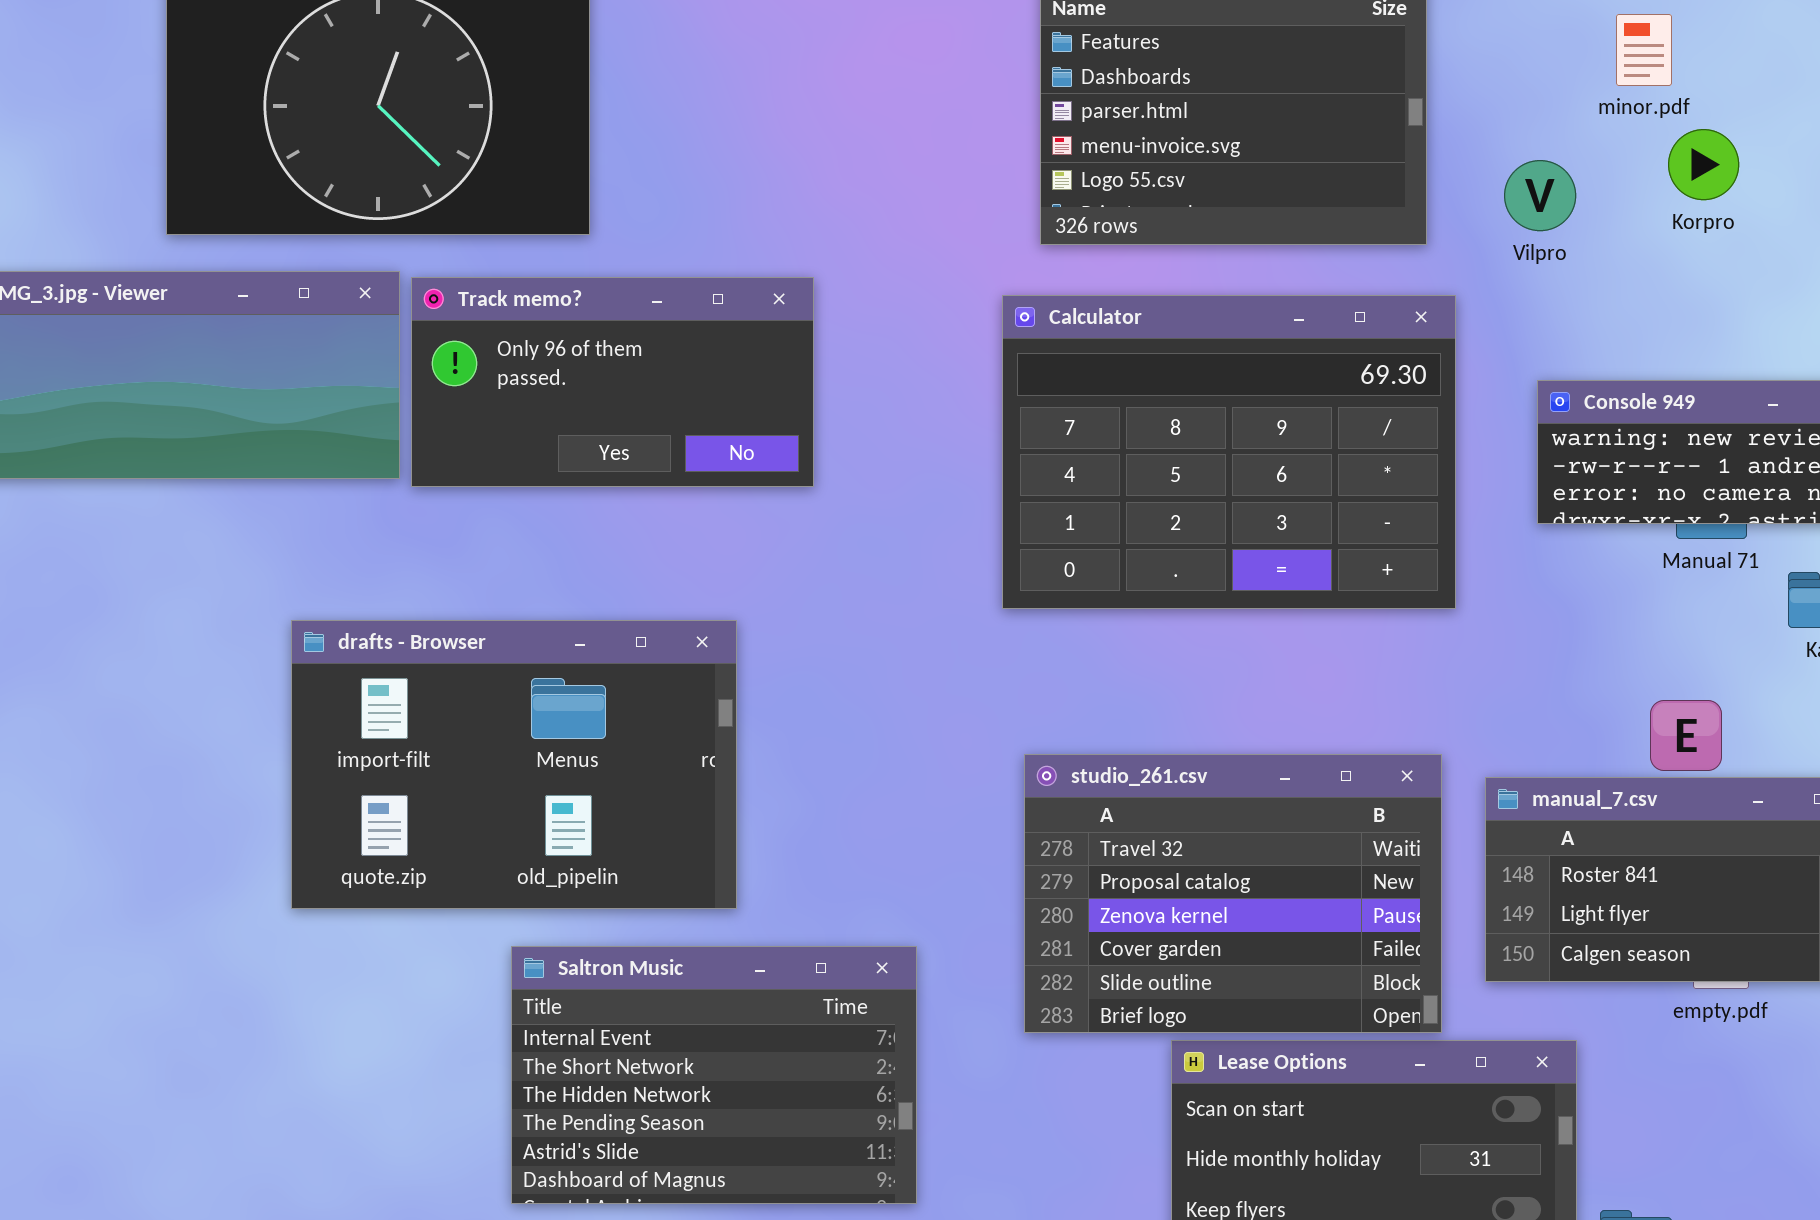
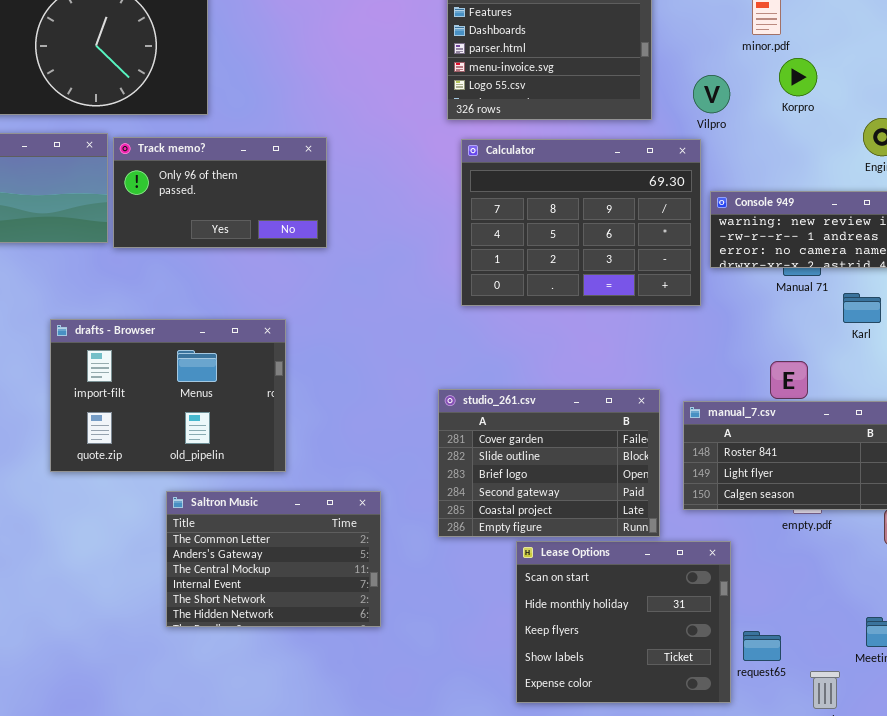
Calculator: [1002,295,1456,609] -> [461,139,701,306], moved
studio_261.csv: [1024,754,1442,1033] -> [438,389,660,537], scrolled down 3 rows
Saltron Music: [511,946,917,1204] -> [166,491,381,627], scrolled up 3 rows

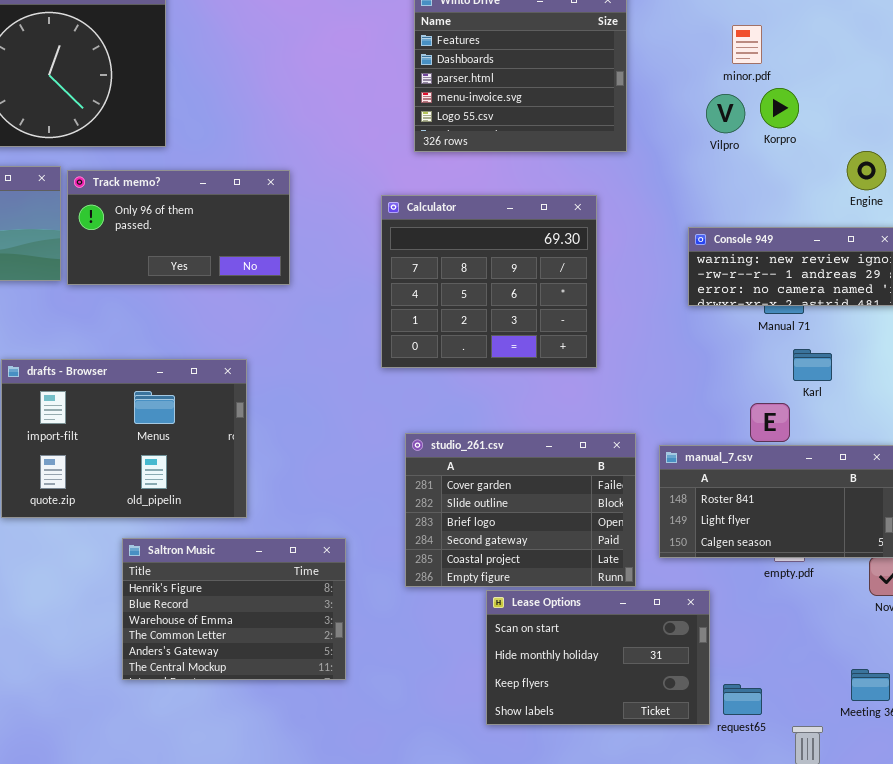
Vilpro: [693,75,730,113] -> [706,94,745,133], moved
Calculator: [461,139,701,306] -> [381,195,597,368], moved, resized
Karl: [843,293,881,323] -> [793,349,832,381], moved
Saltron Music: [166,491,381,627] -> [122,538,346,680], scrolled up 3 rows
Lease Options: [516,541,731,703] -> [486,590,710,725], resized

